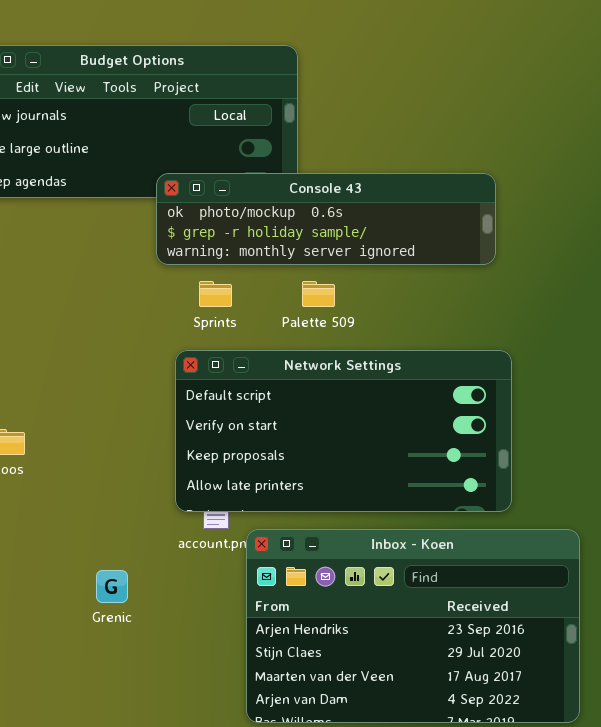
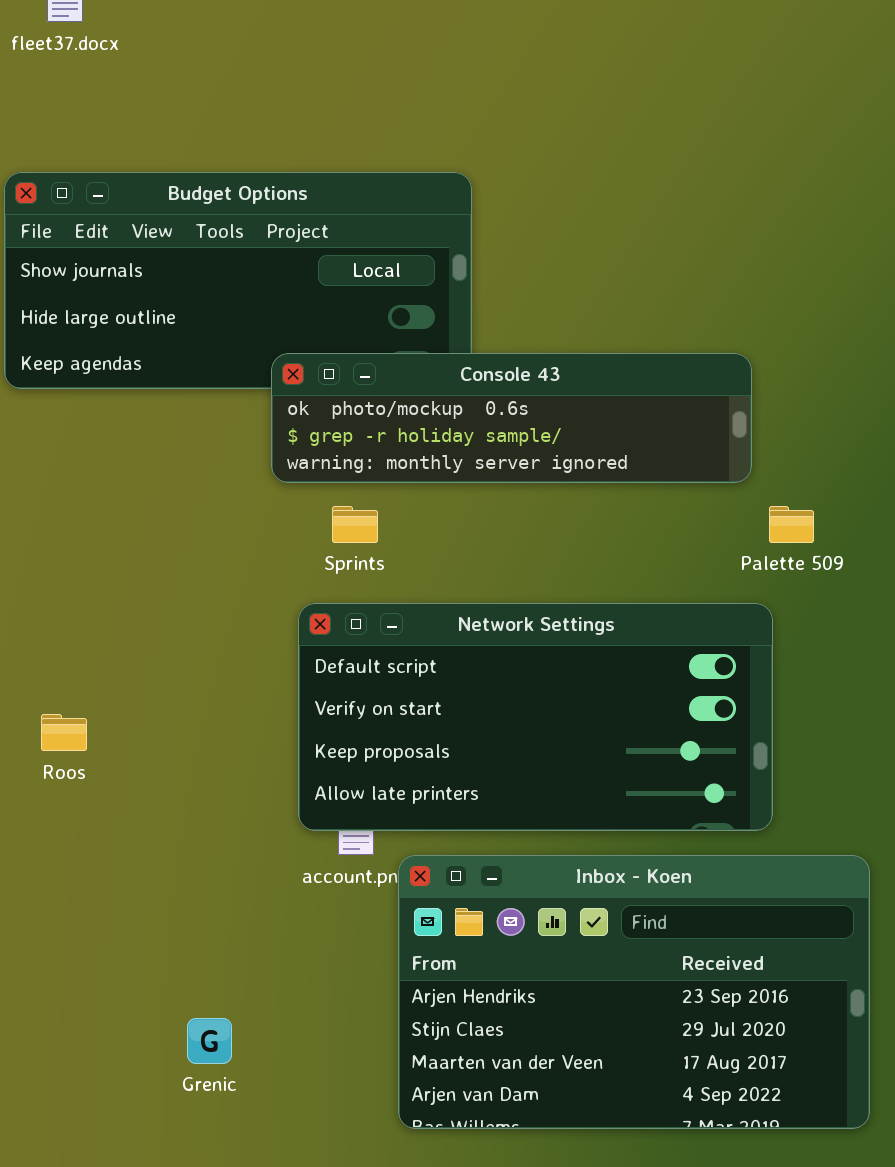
Palette 509: [302,281,335,307] -> [769,506,814,543], moved
Grenic: [96,570,128,603] -> [187,1018,232,1064], moved

